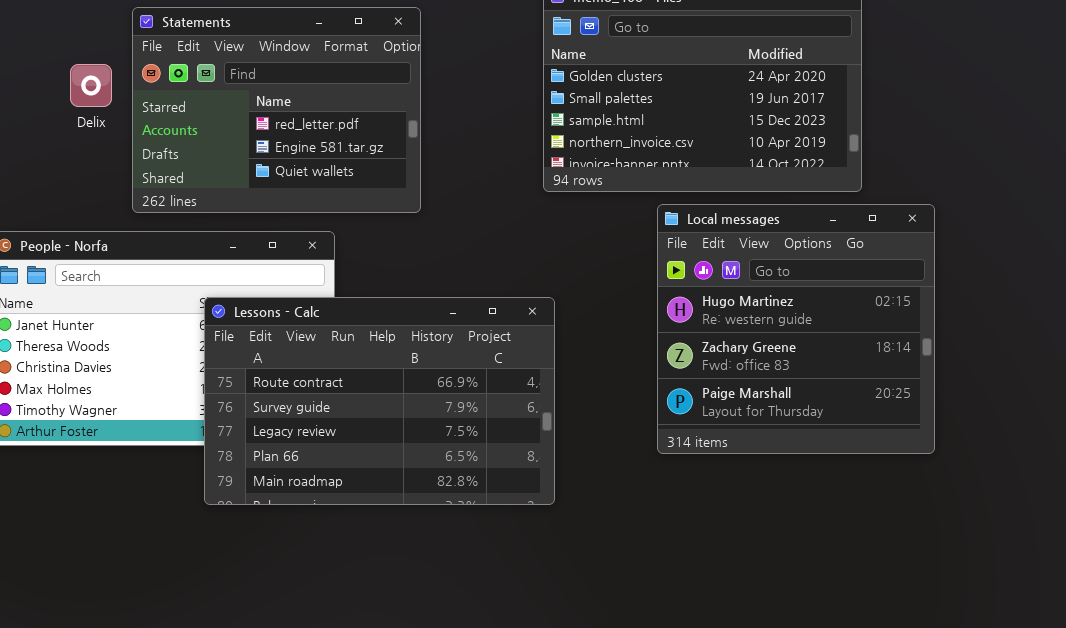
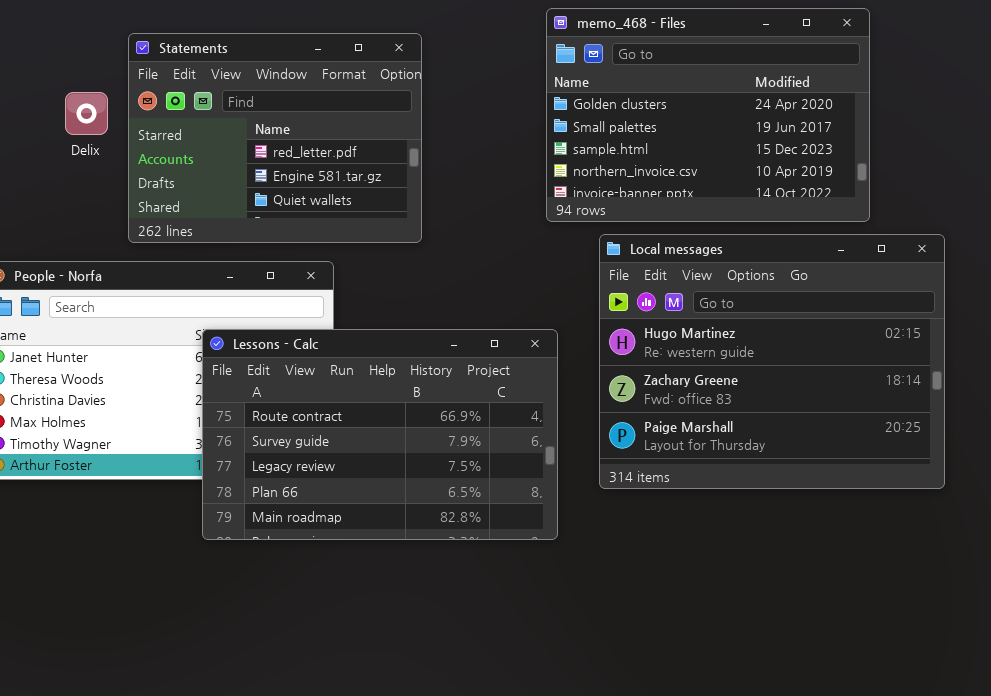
Local messages: [657,204,935,454] -> [599,234,945,489], resized

